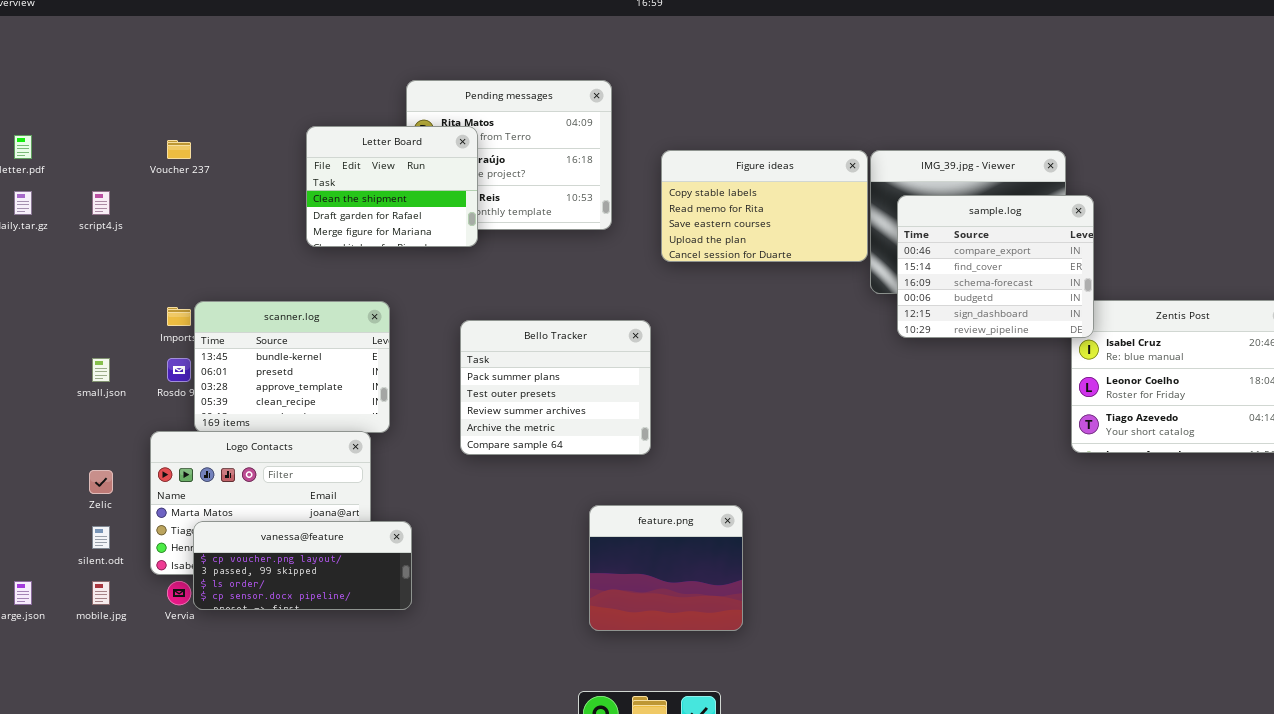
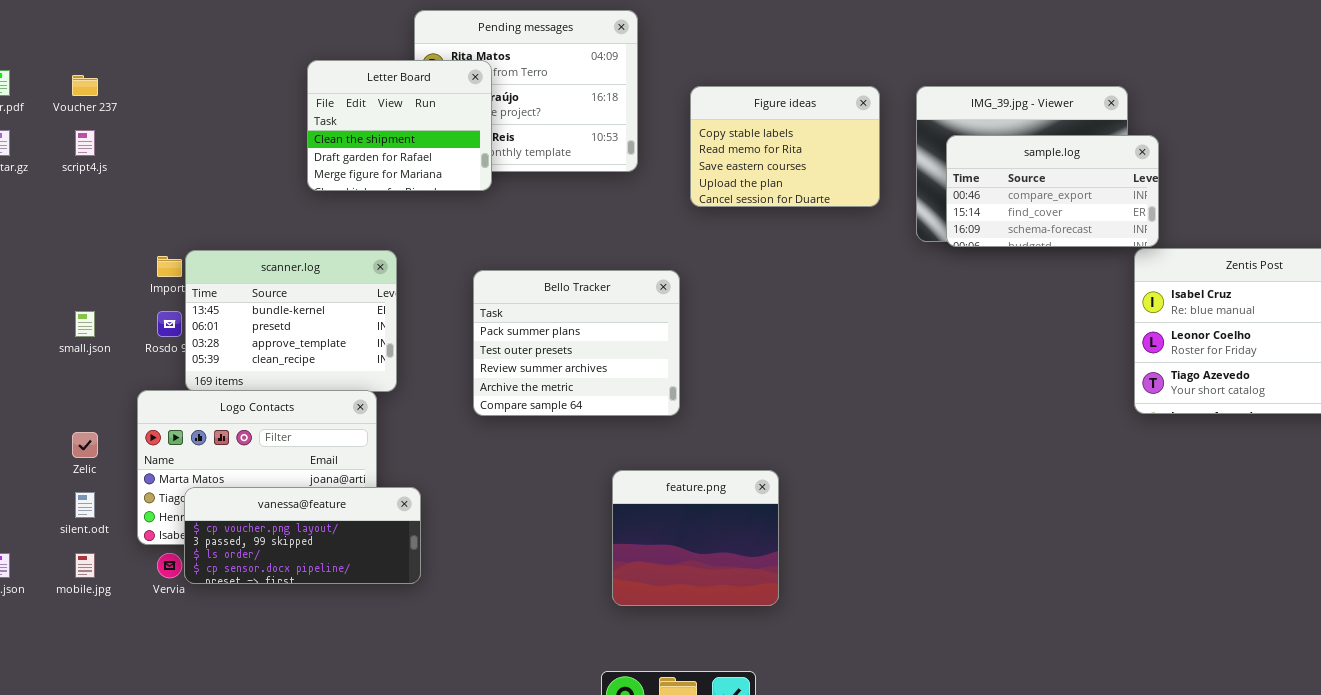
Voucher 237: [167,140,191,159] -> [72,75,98,96], moved
Figure ideas: [661,150,868,262] -> [690,86,880,207], resized
sample.log: [897,195,1094,338] -> [946,135,1159,247], resized

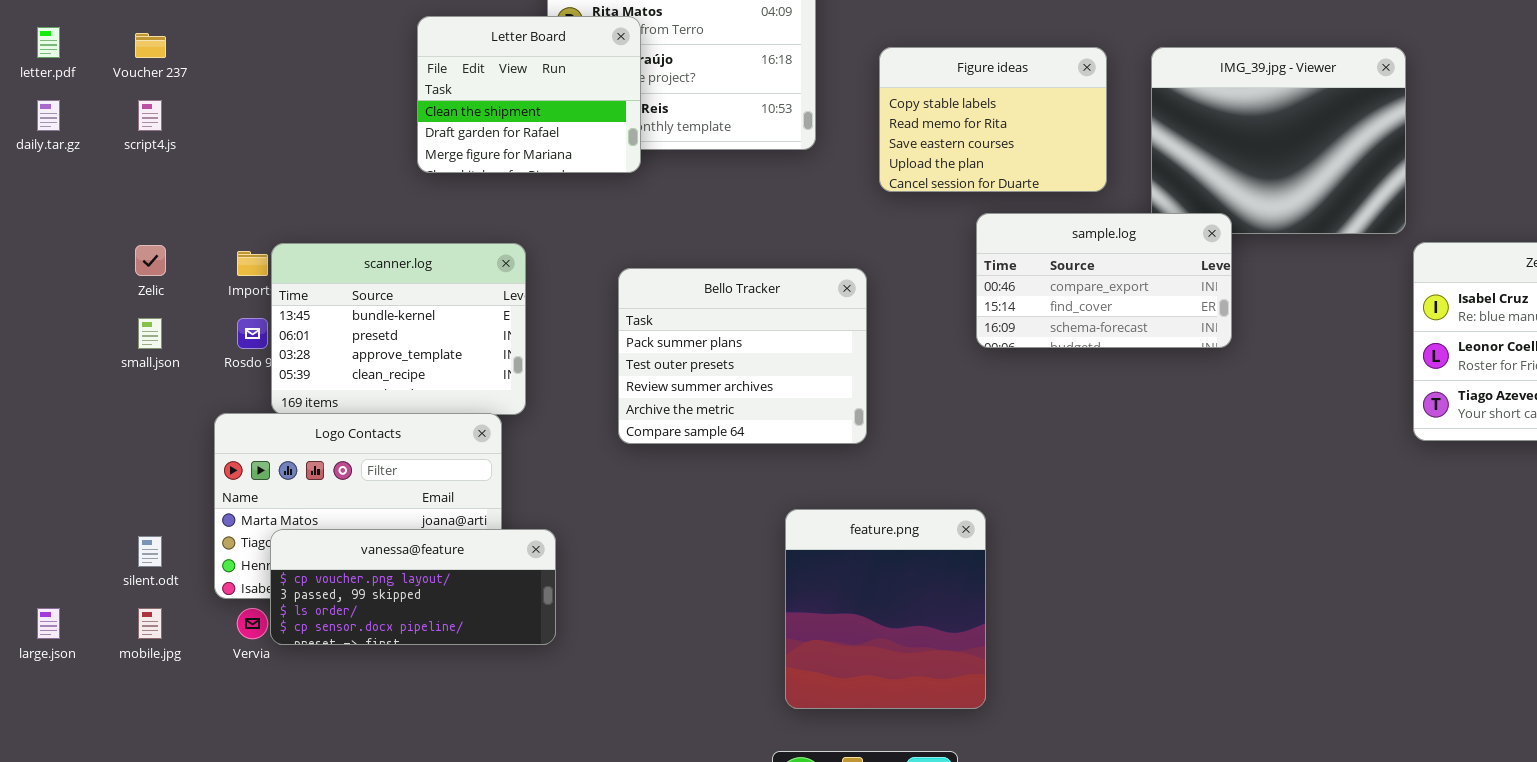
sample.log: [946,135,1159,247] -> [976,213,1232,348], moved
Zelic: [72,432,98,458] -> [135,245,166,276], moved
feature.png: [612,470,779,606] -> [785,509,986,709], resized

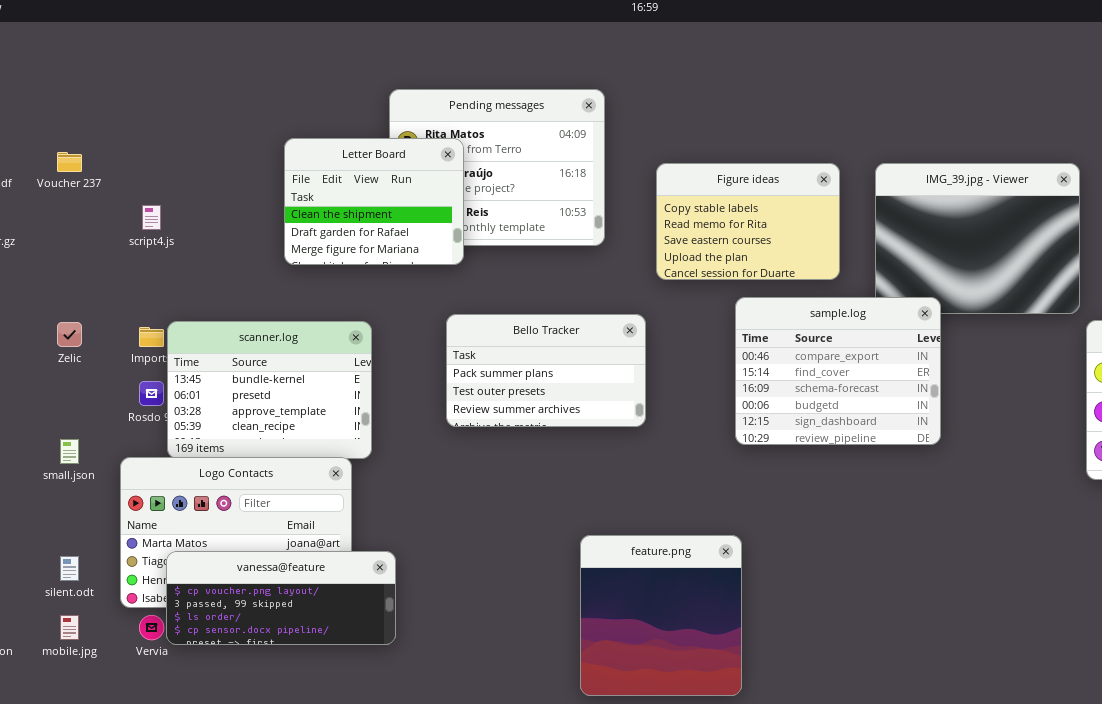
script4.js: [138,100,162,131] -> [142,205,161,230], moved
sample.log: [976,213,1232,348] -> [735,297,941,445], resized
Bello Tracker: [618,268,867,444] -> [446,314,646,427], moved, resized
small.json: [138,318,162,349] -> [60,439,79,464], moved

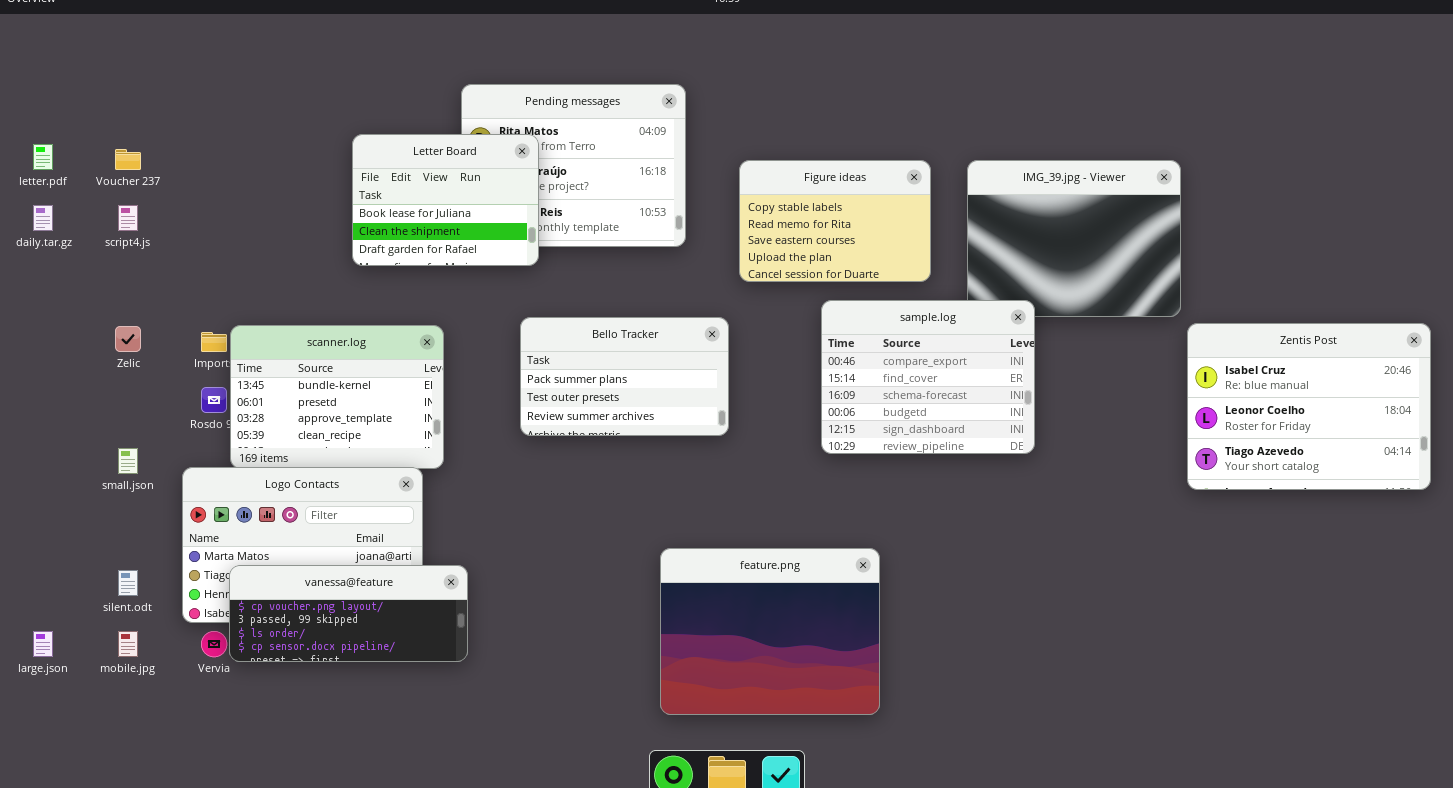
Letter Board: [284,138,464,265] -> [352,134,539,266], scrolled up 1 row
script4.js: [142,205,161,230] -> [118,205,138,231], moved
feature.png: [580,535,742,696] -> [660,548,880,715], resized

